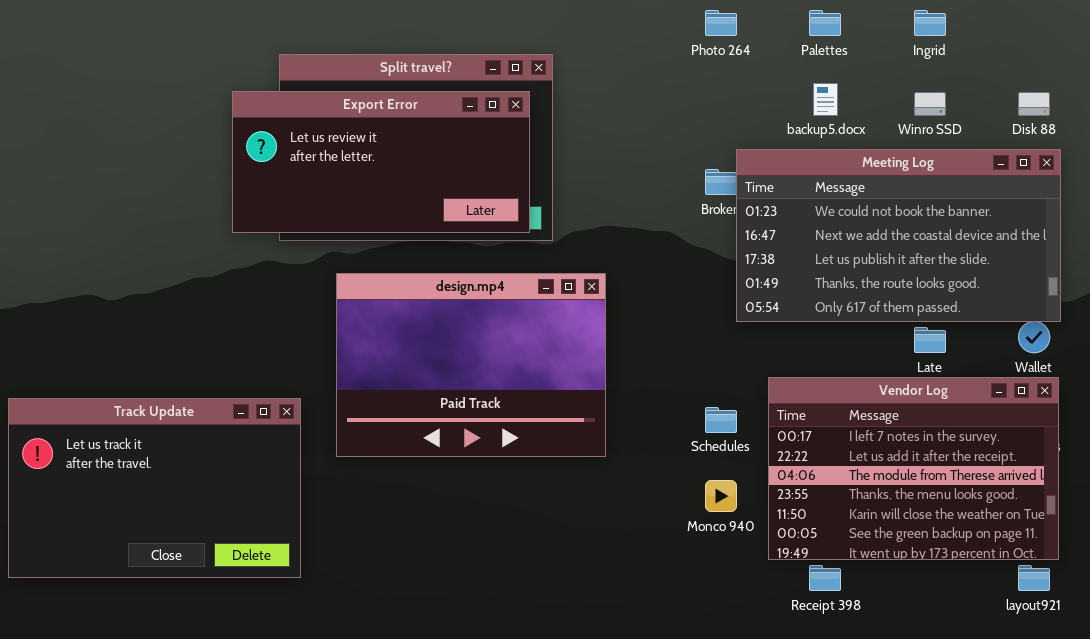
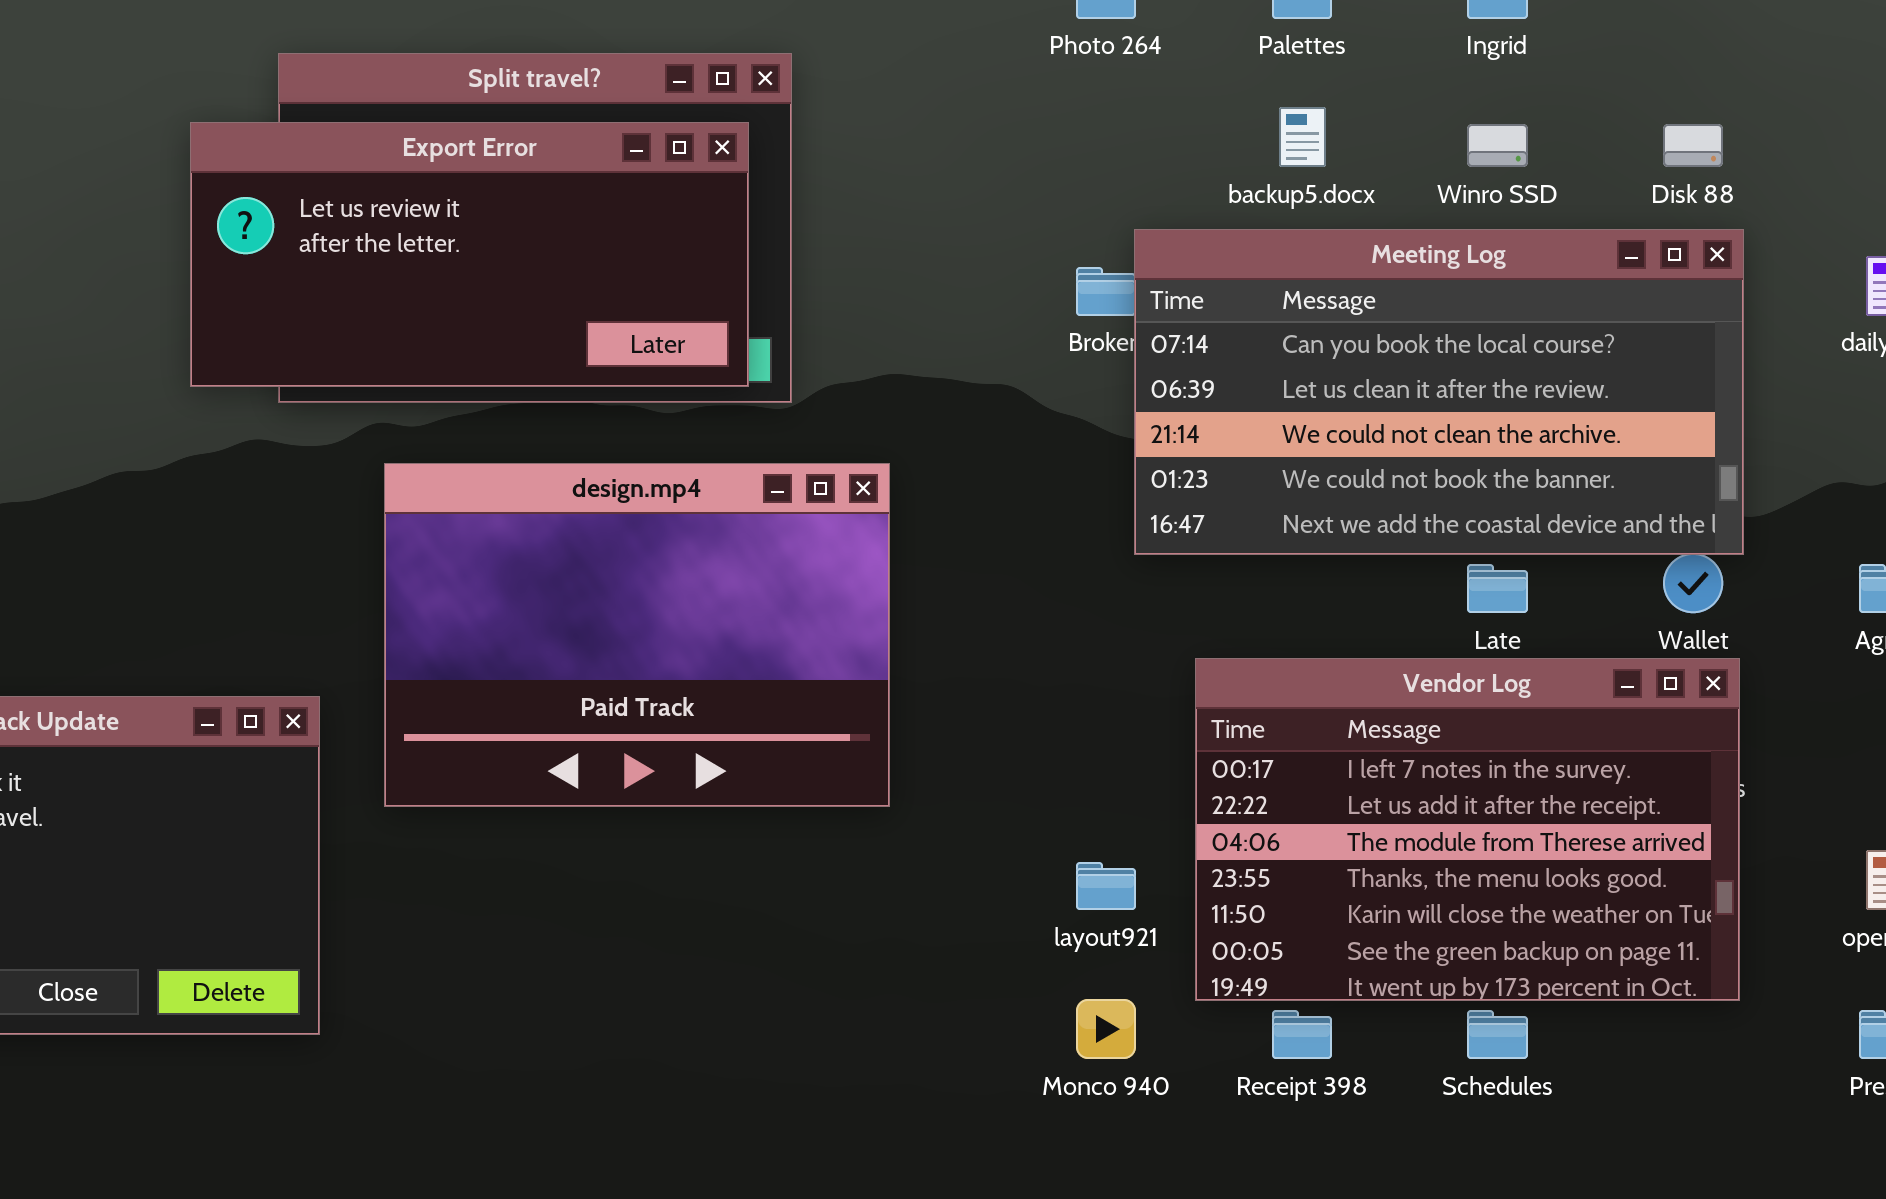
Meeting Log: [736,149,1061,322] -> [1134,229,1744,555], scrolled up 3 rows
Schedules: [705,407,737,433] -> [1467,1010,1528,1059], moved
Monco 940: [705,480,737,512] -> [1076,999,1136,1059], moved
layout921: [1018,565,1050,591] -> [1076,862,1136,910], moved

